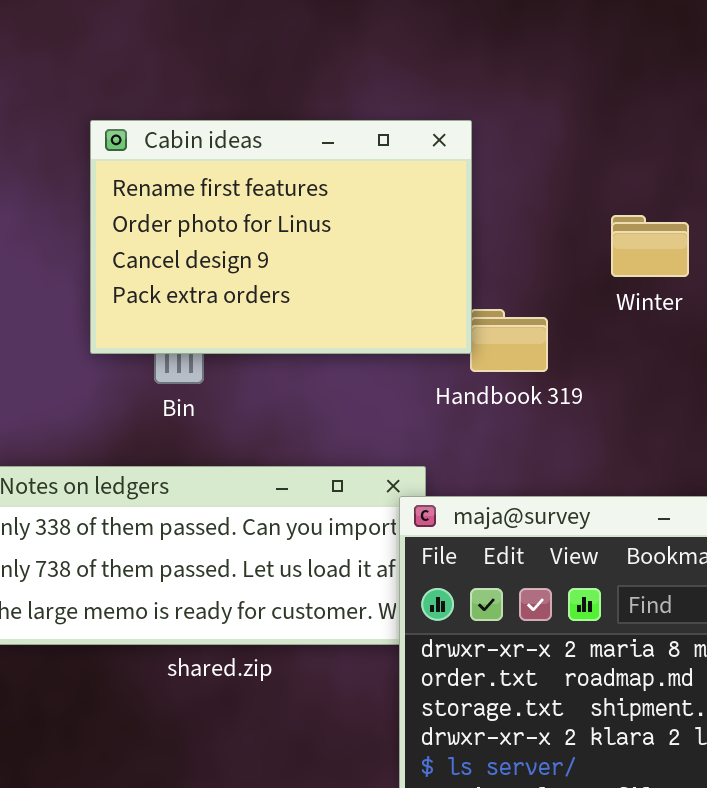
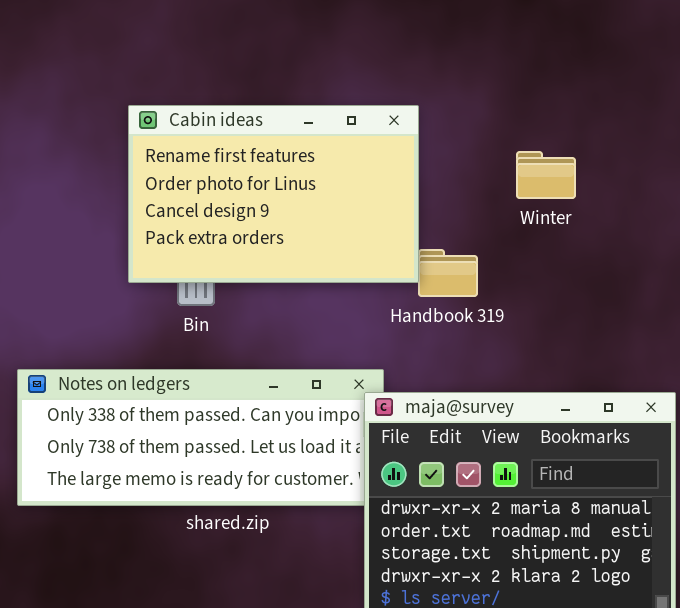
Winter: [611,215,689,277] -> [516,151,576,199], moved

